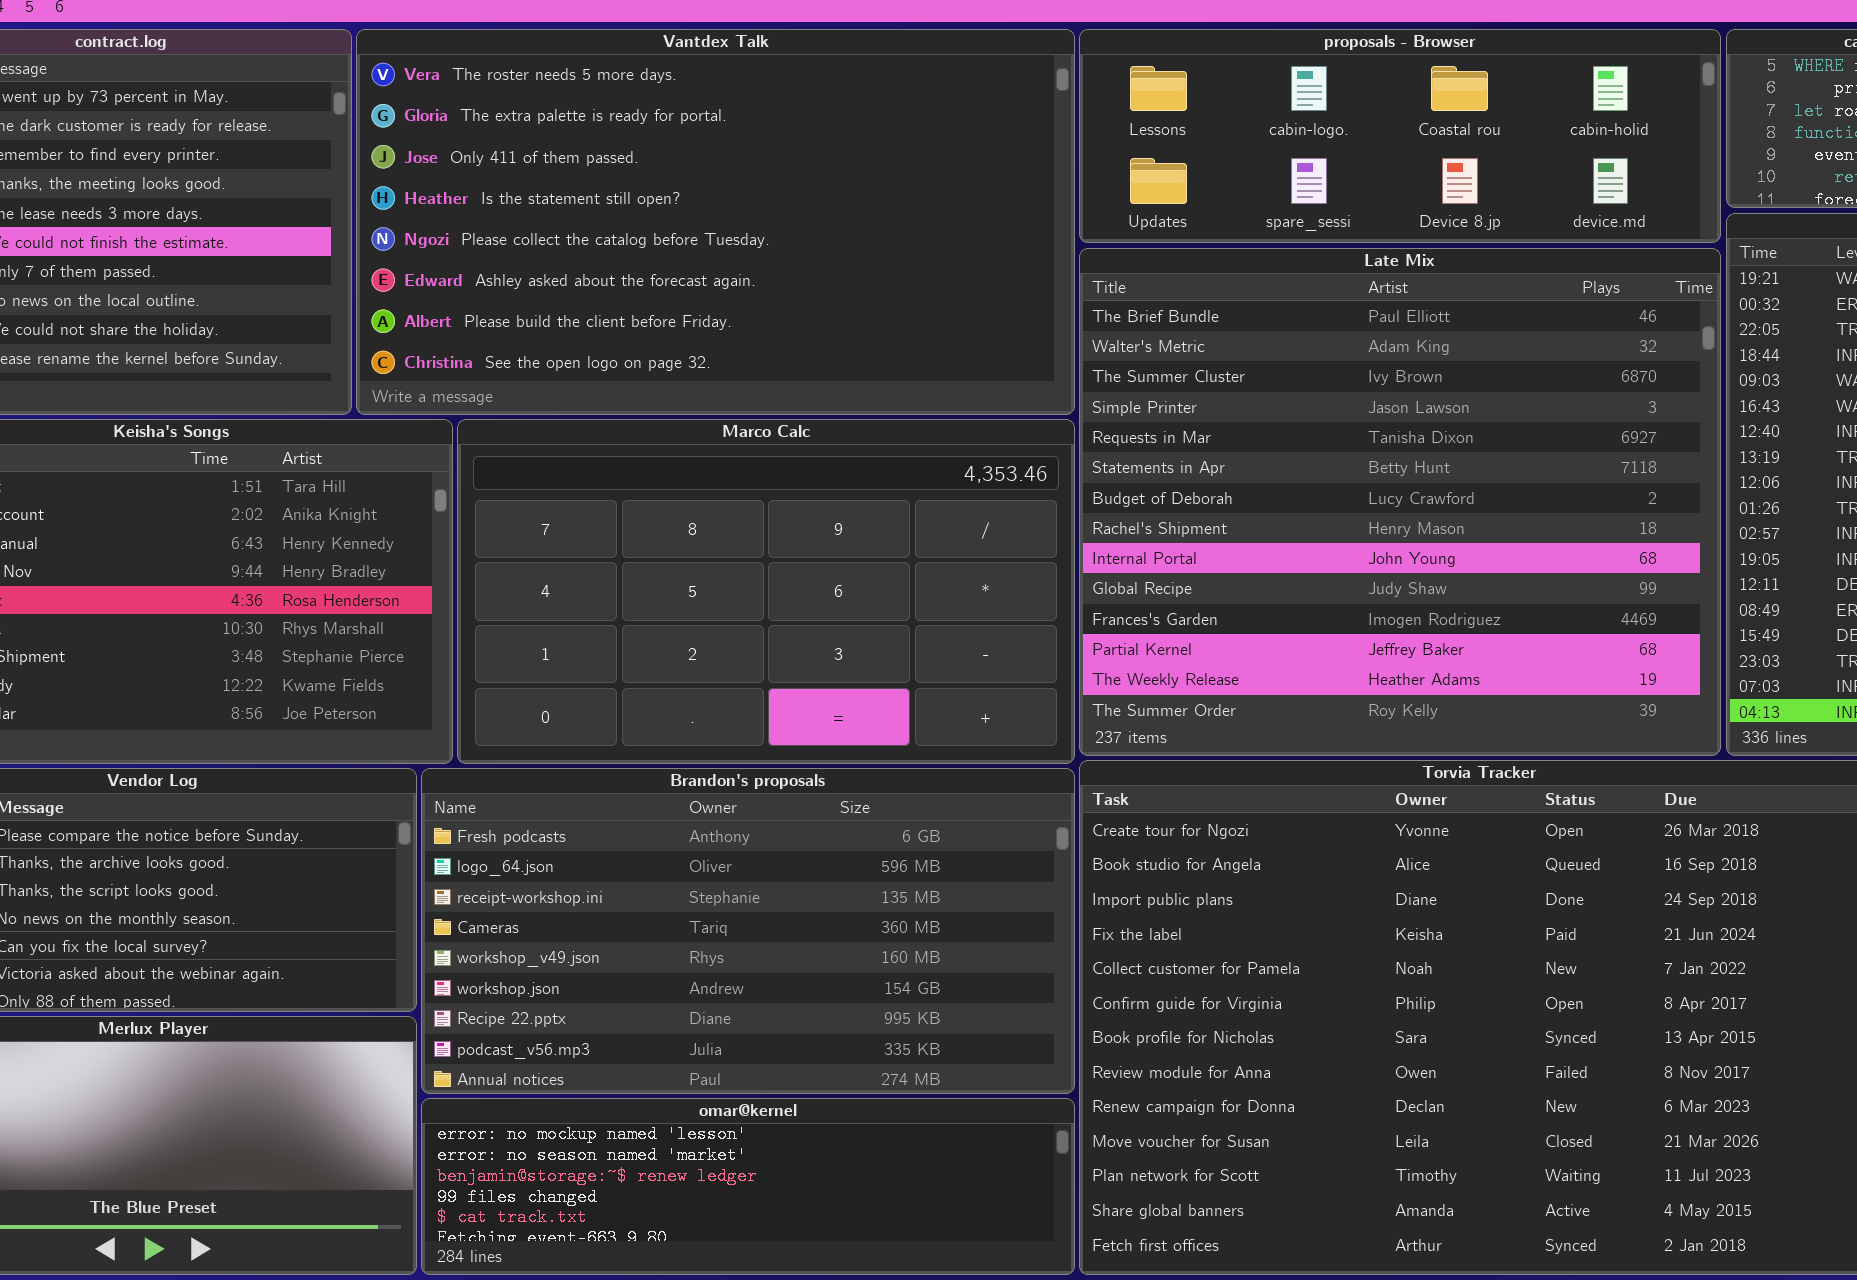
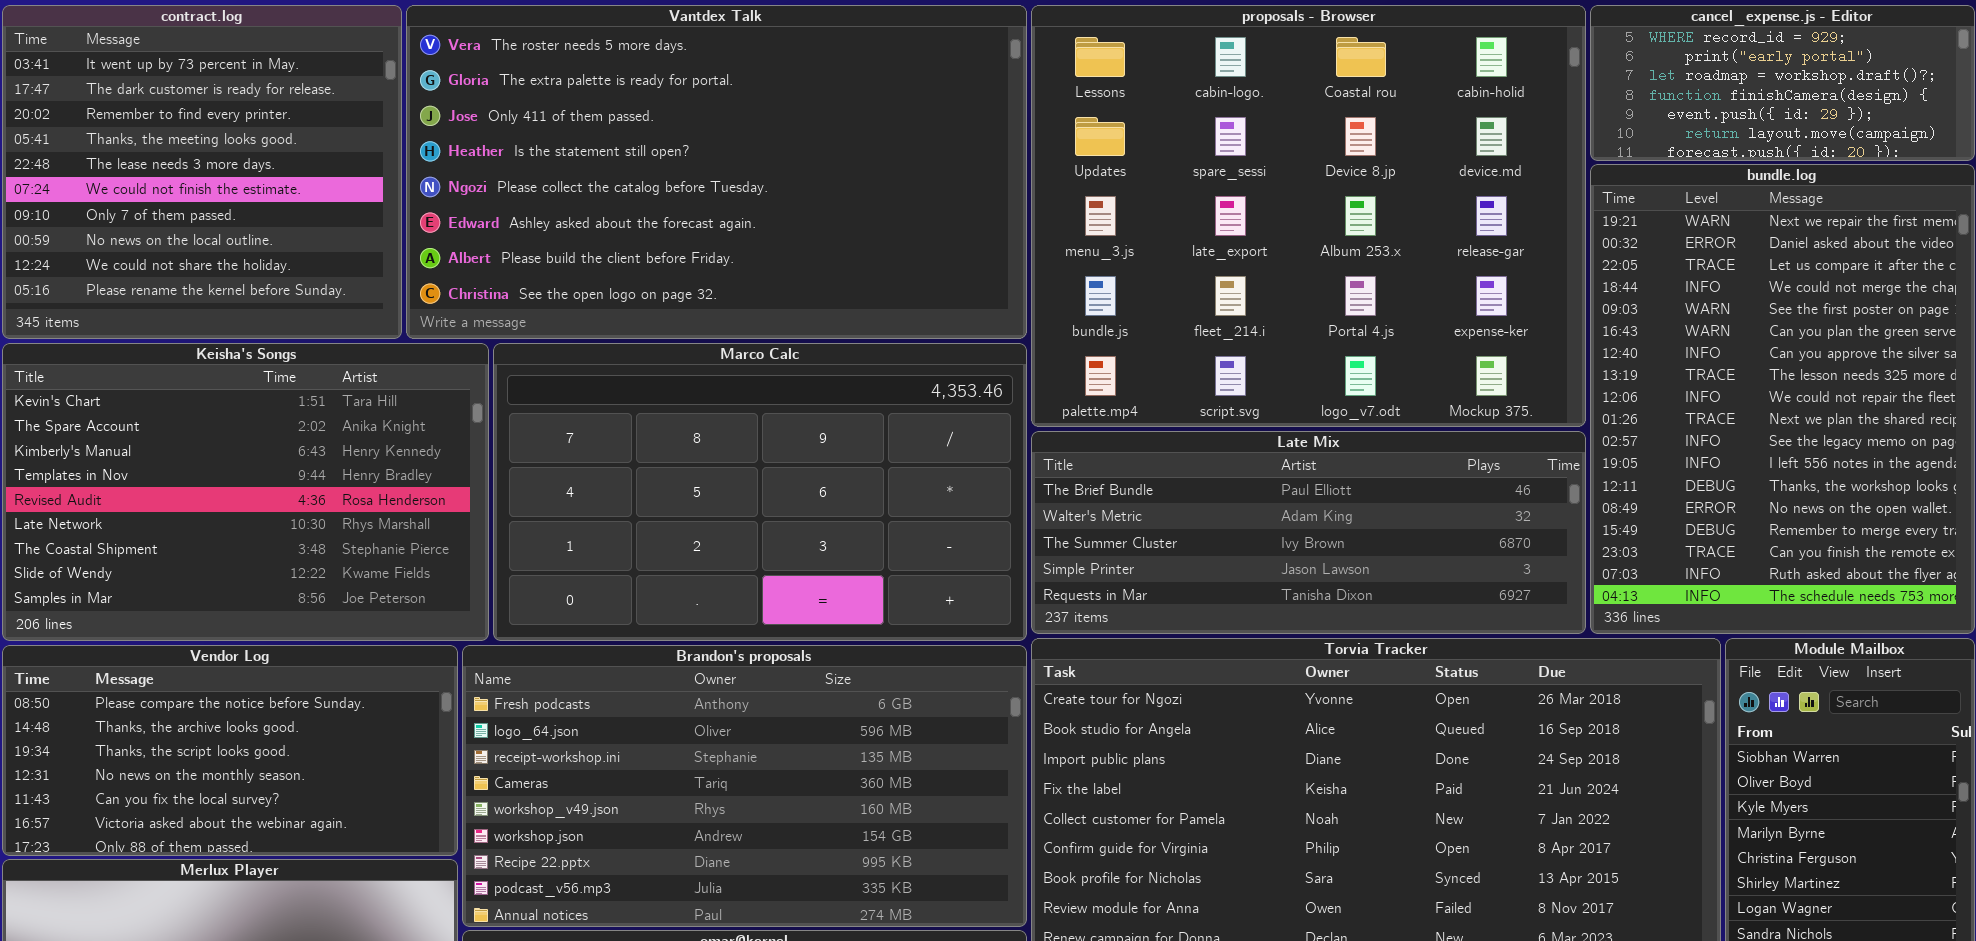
proposals - Browser: [1079,29,1721,243] -> [1031,5,1586,427], resized
Late Mix: [1079,248,1721,756] -> [1031,431,1586,634], resized

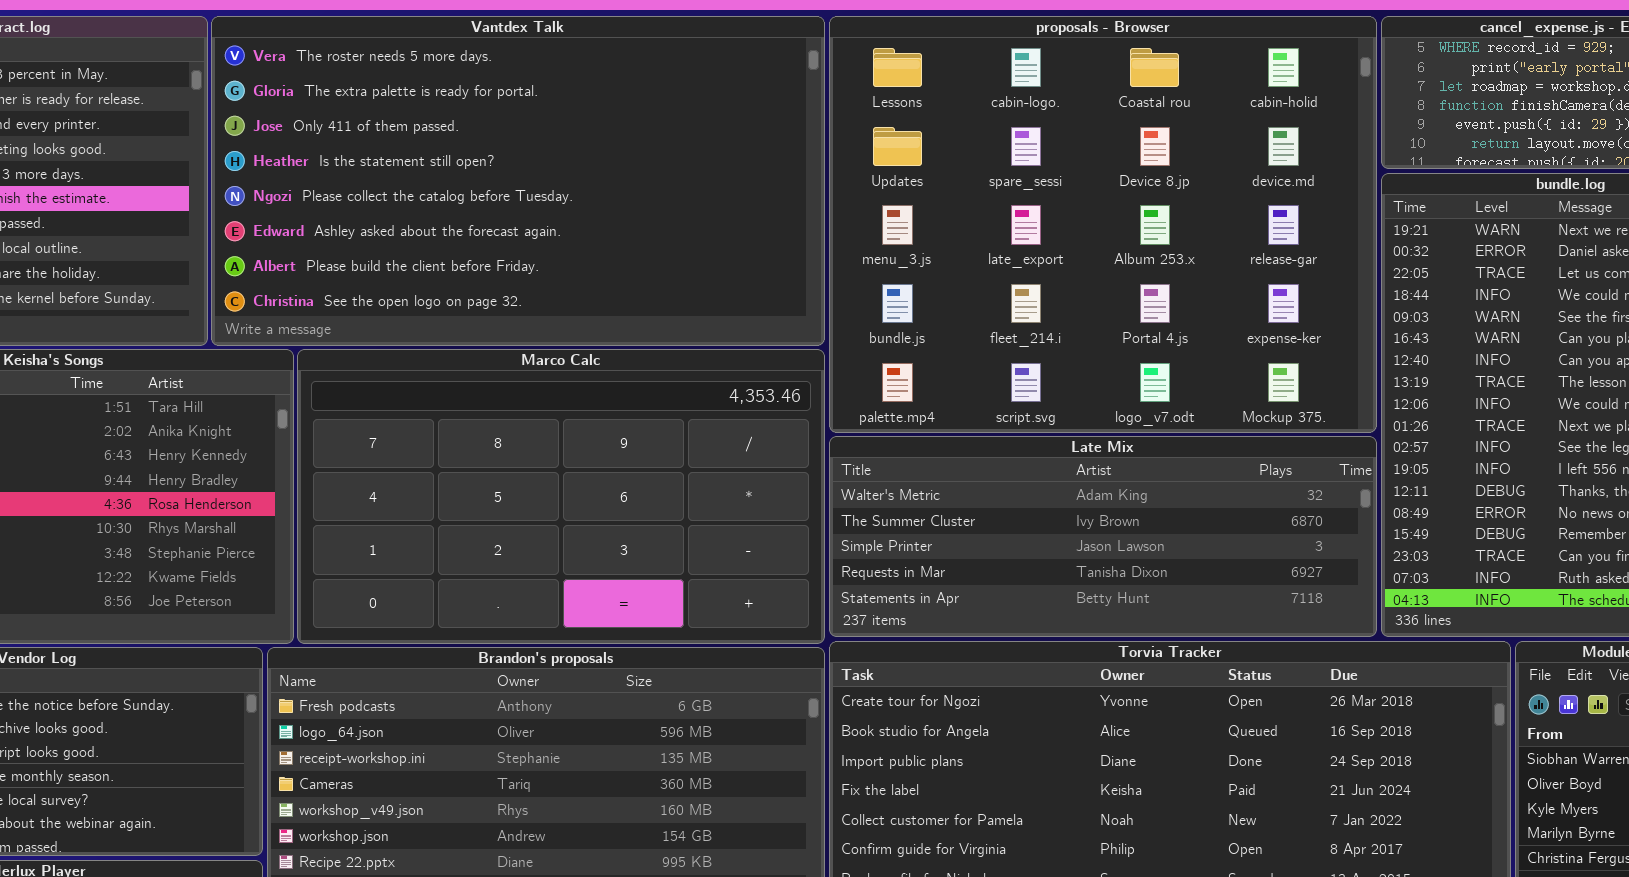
Late Mix: [1031,431,1586,634] -> [829,436,1377,637], scrolled down 1 row

